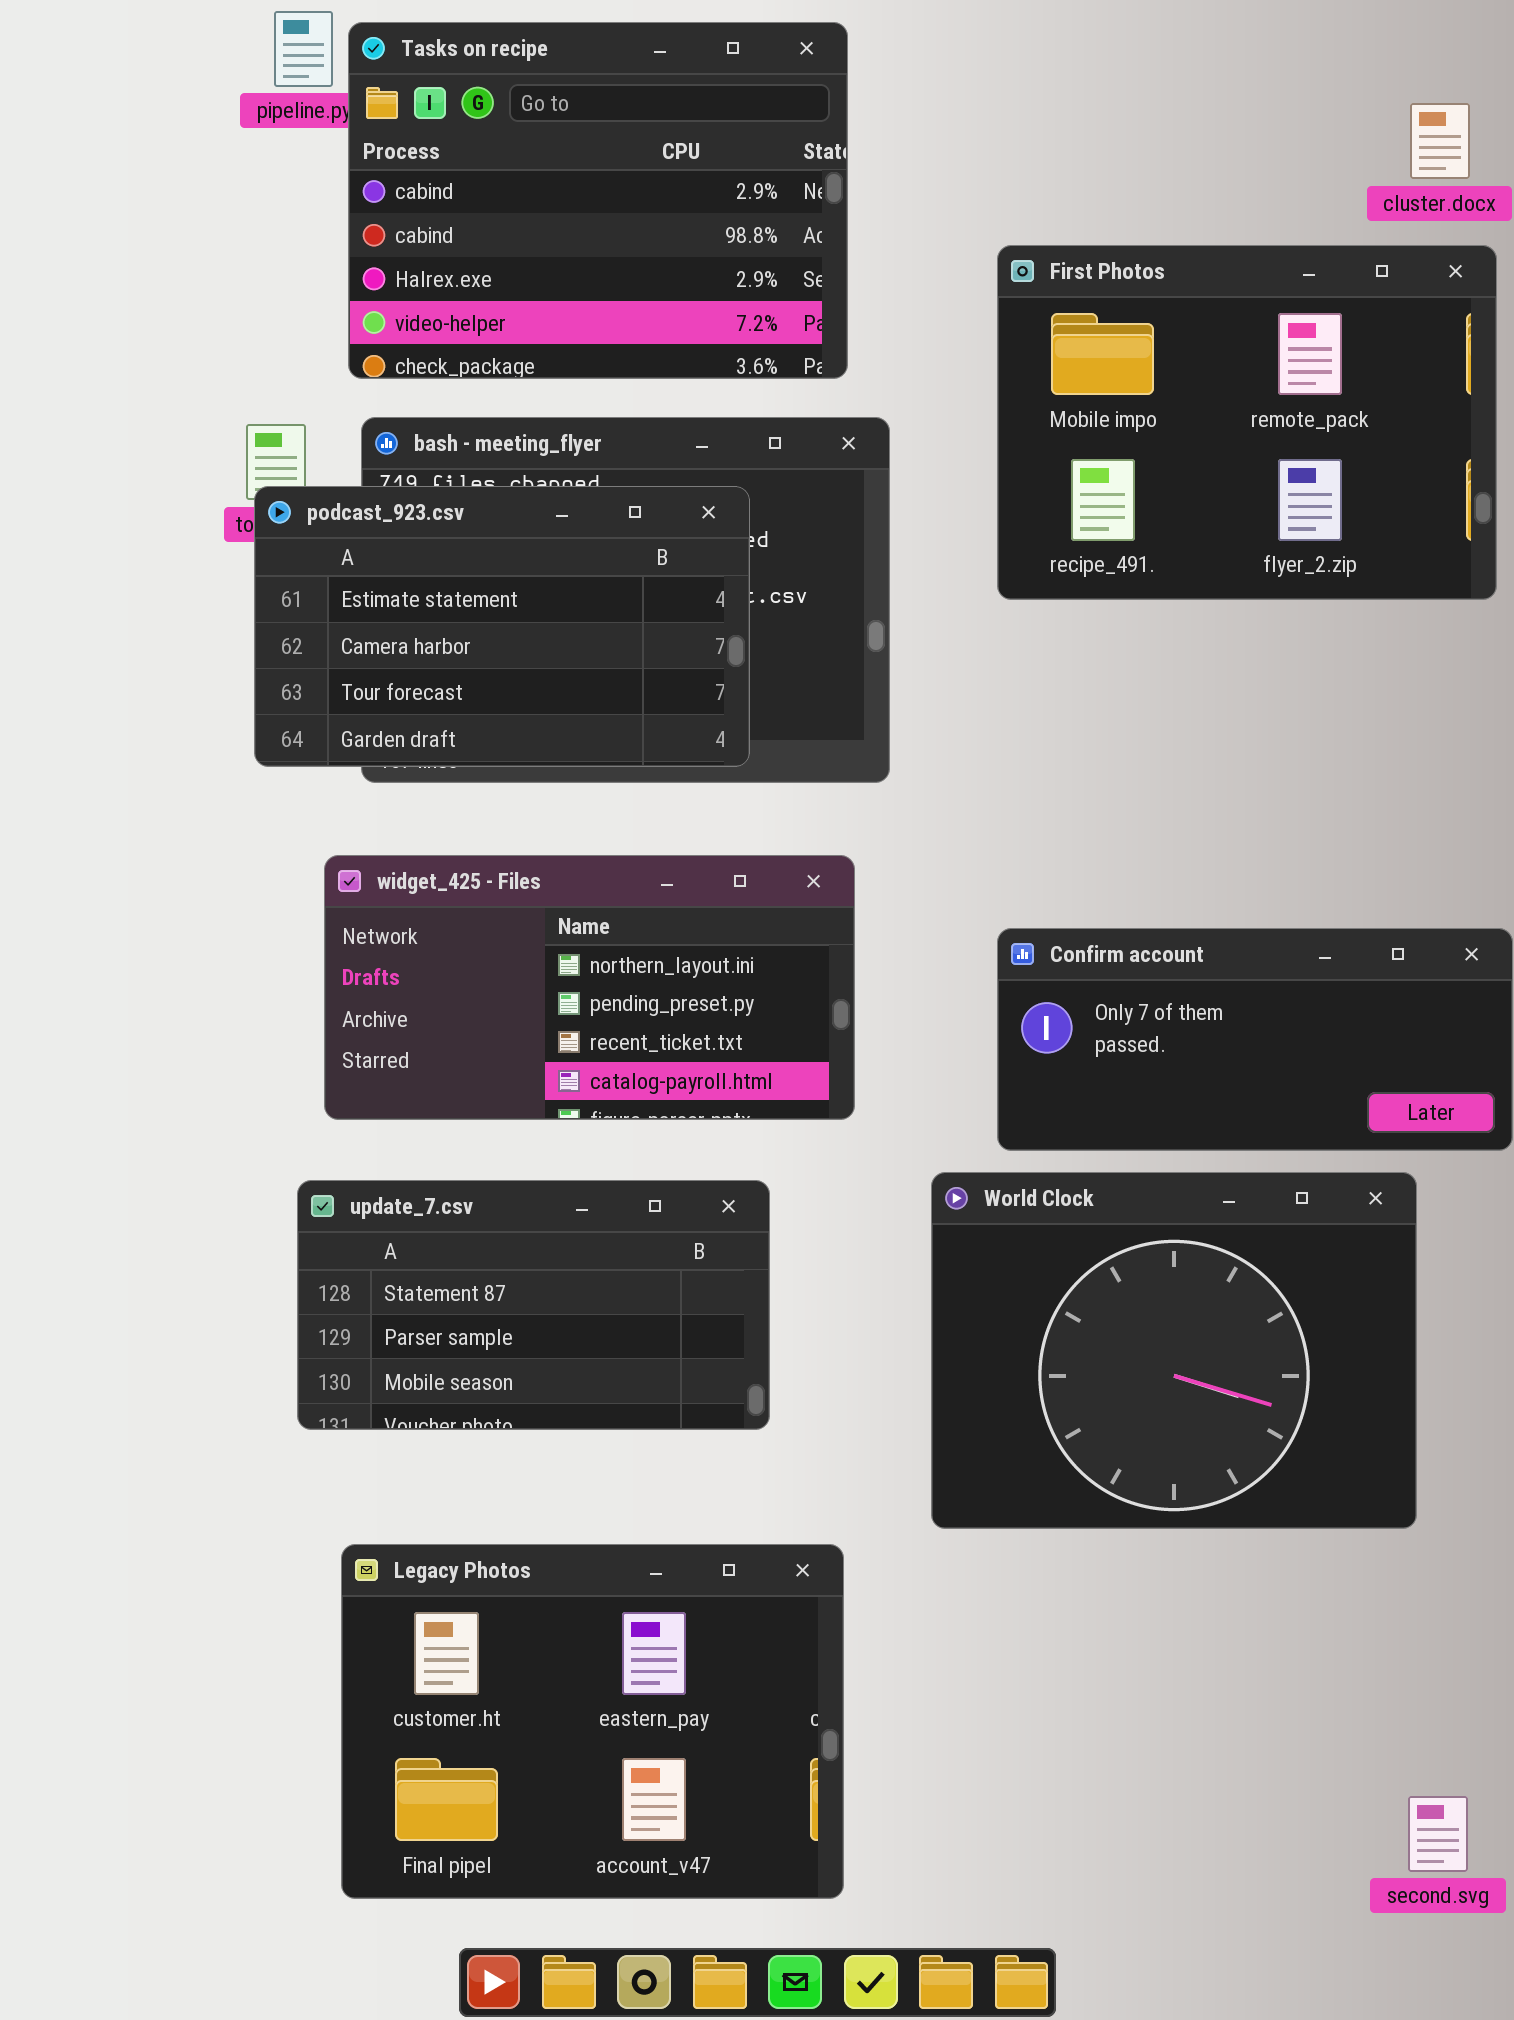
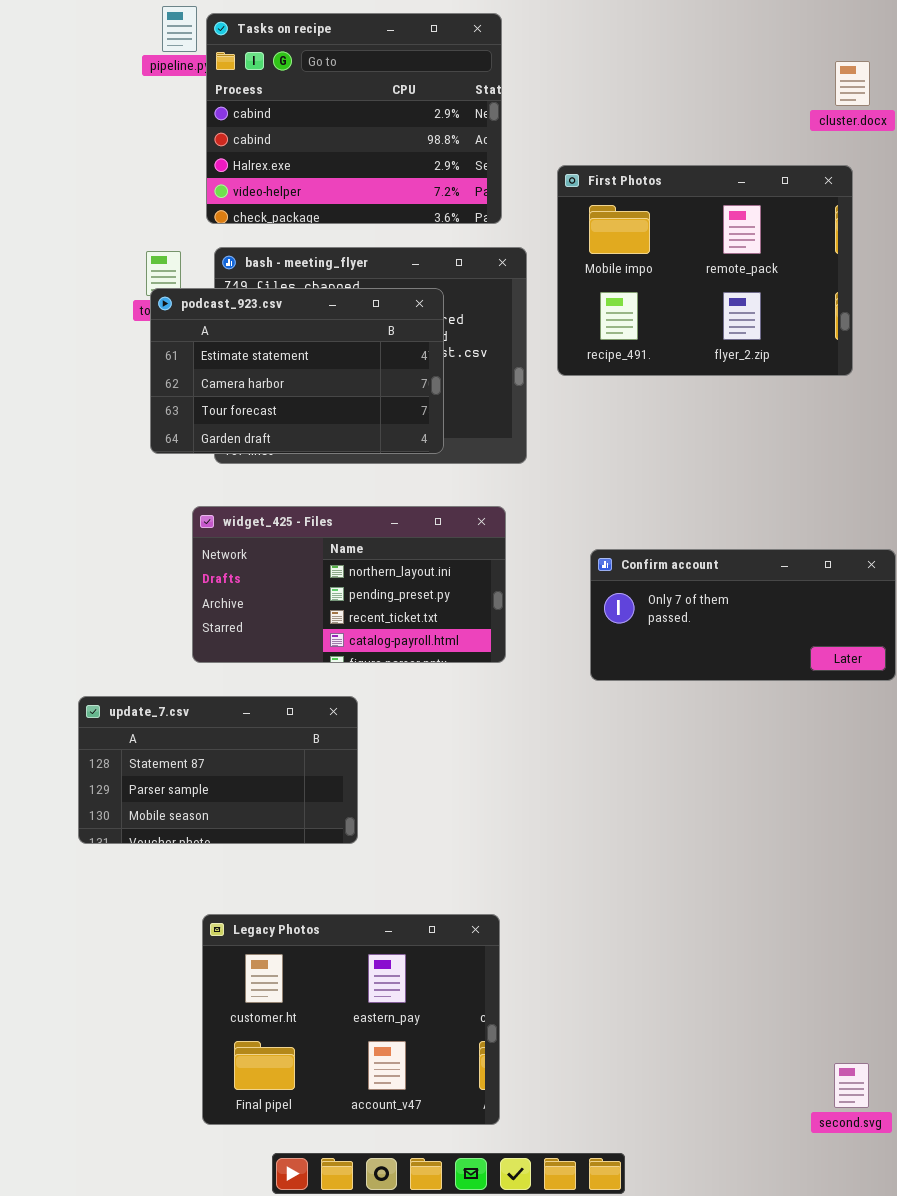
First Photos: [997,245,1497,600] -> [557,165,853,376], moved
World Clock: [931,1172,1417,1529] -> none, closed
update_7.csv: [297,1180,770,1430] -> [78,696,358,844], moved

